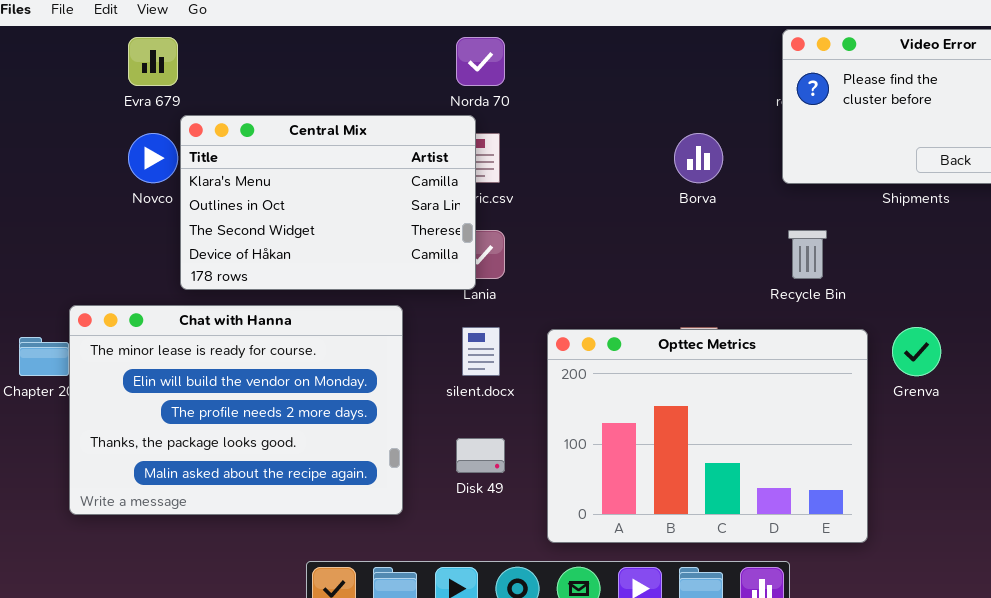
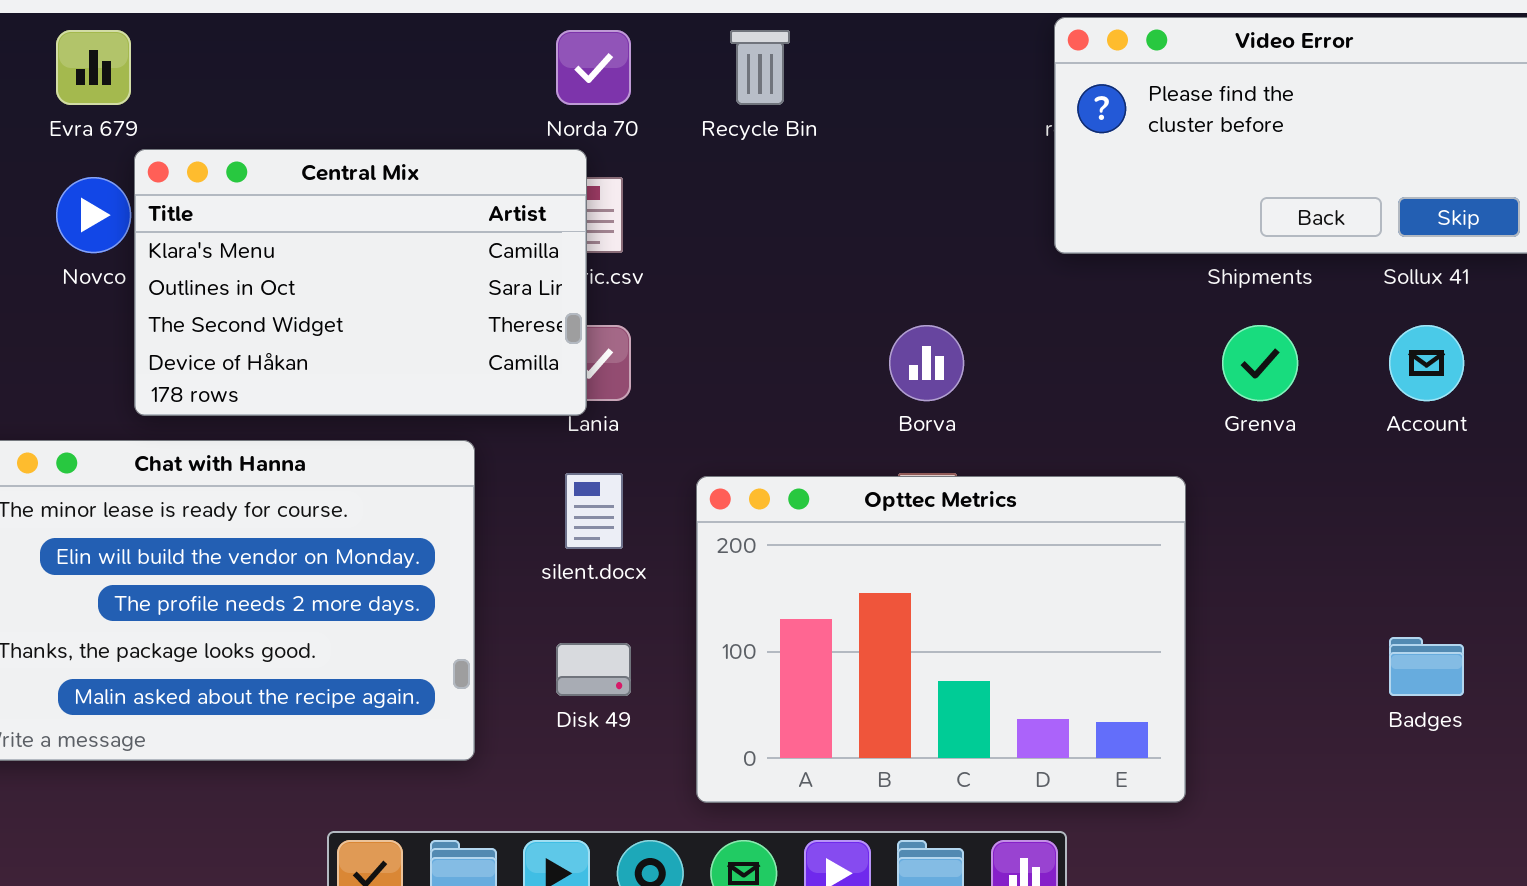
Borva: [674,133,723,183] -> [889,325,964,401], moved
Recycle Bin: [788,230,827,279] -> [730,30,790,105], moved
Grenva: [892,327,941,376] -> [1222,325,1298,401], moved

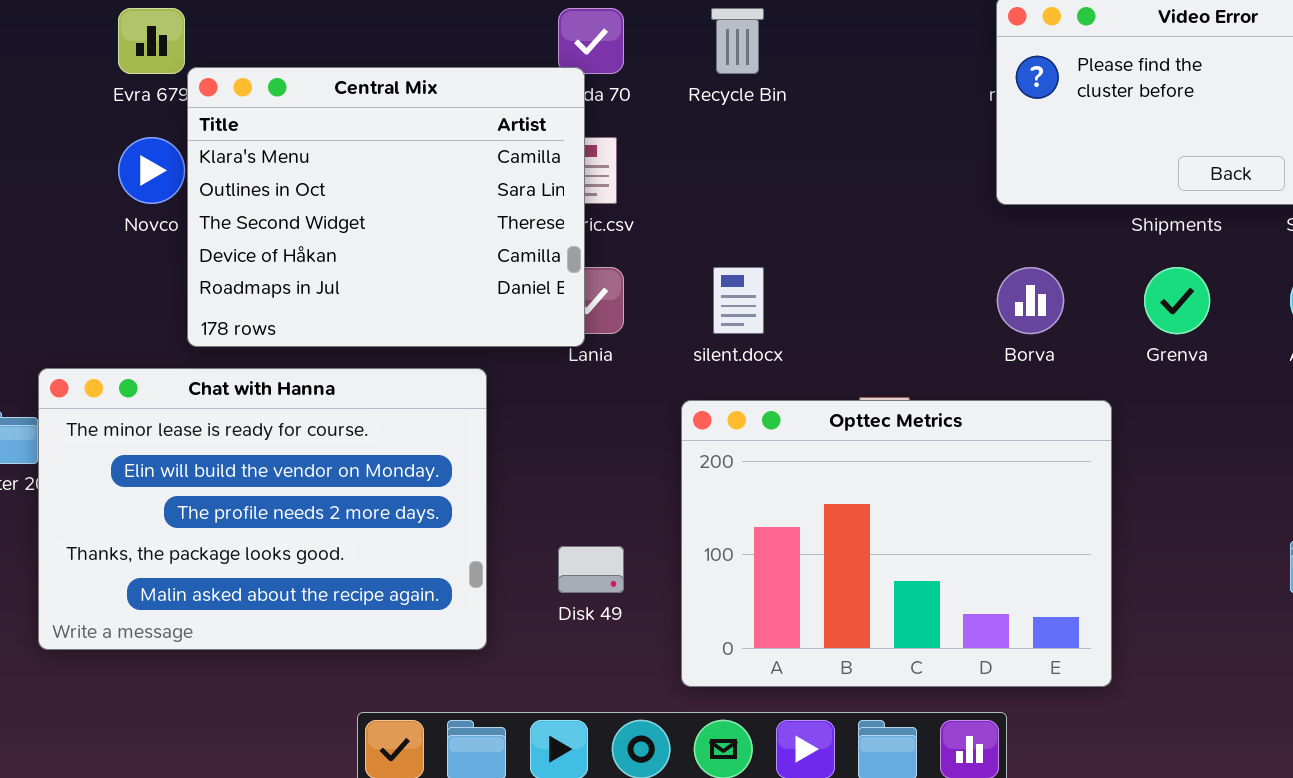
Central Mix: [134,149,587,416] -> [187,67,585,347], resized
Borva: [889,325,964,401] -> [997,267,1064,334], moved
silent.docx: [565,473,623,549] -> [713,267,764,334], moved

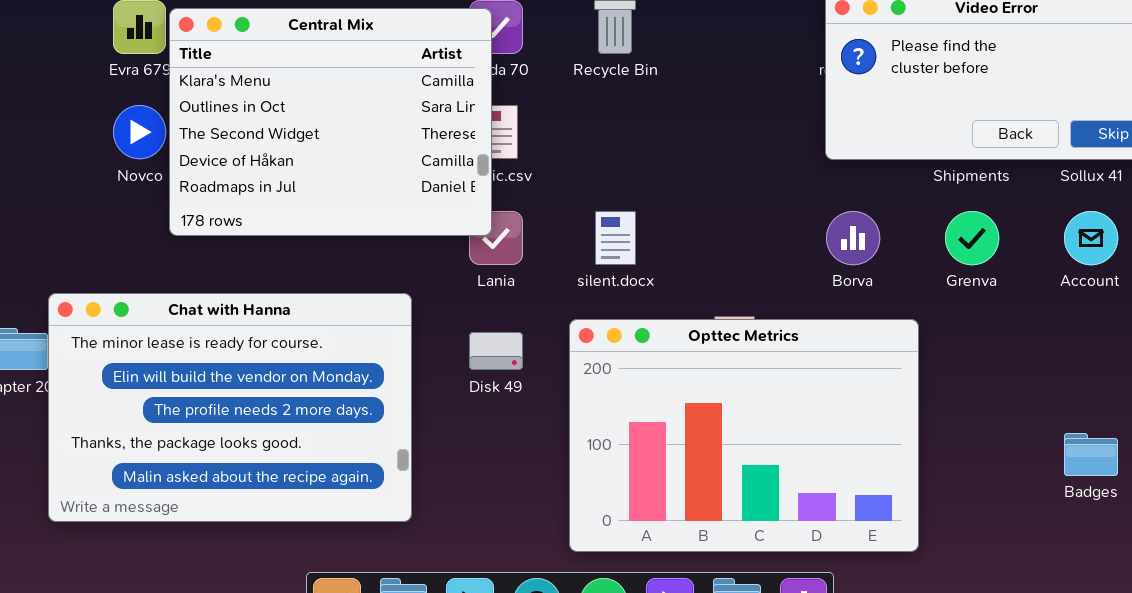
Central Mix: [187,67,585,347] -> [169,8,492,236], moved
Disk 49: [558,546,624,593] -> [469,332,523,370], moved

